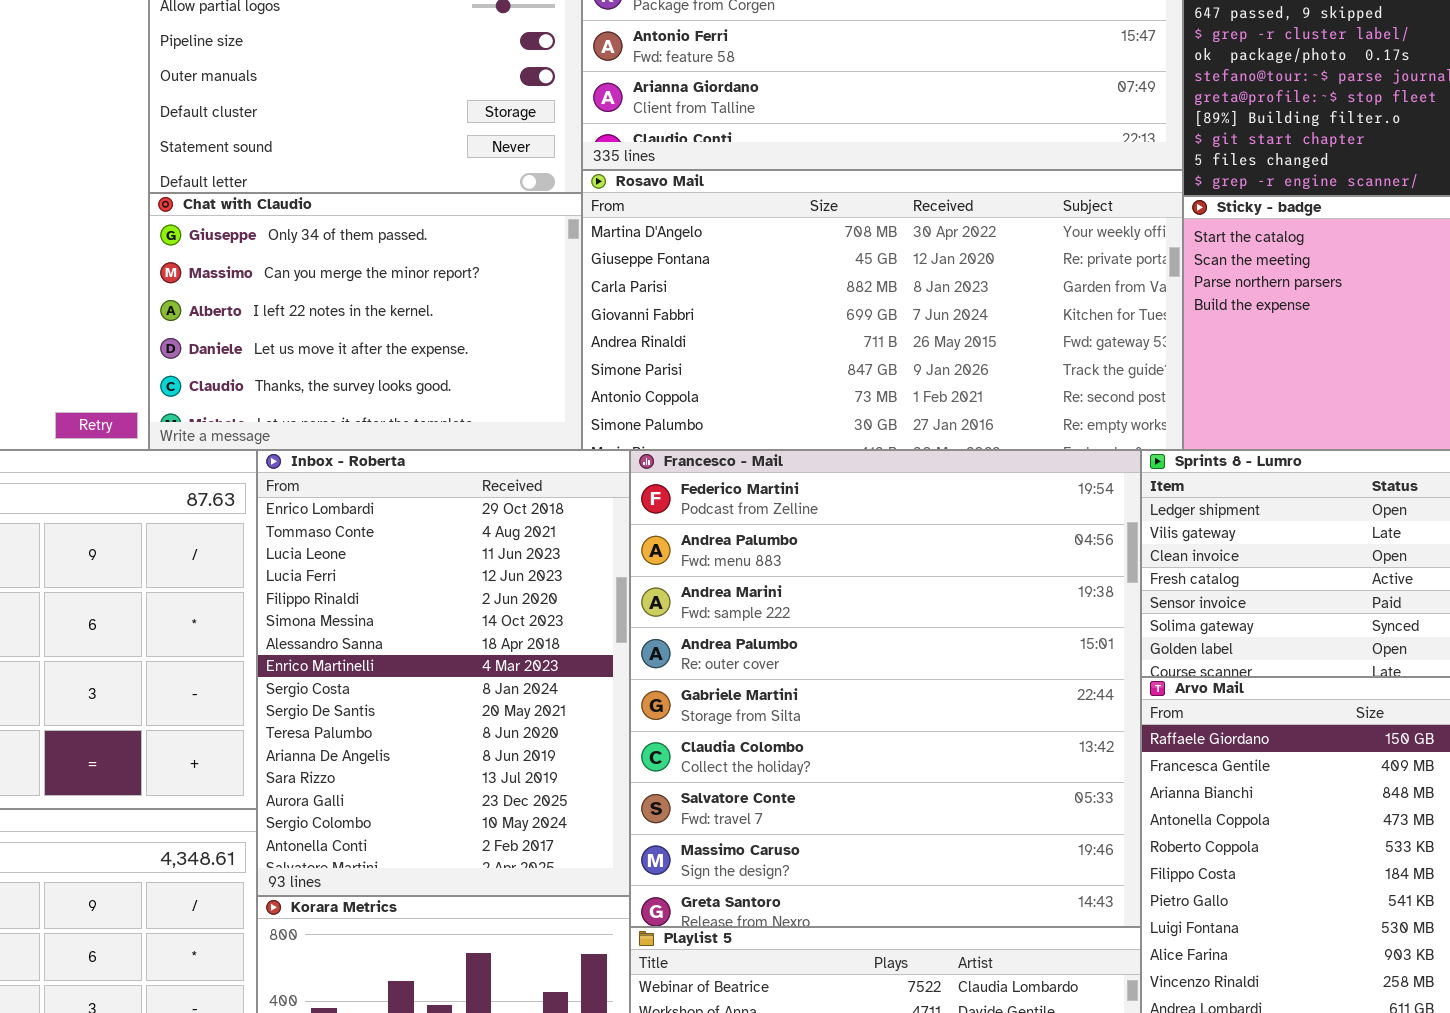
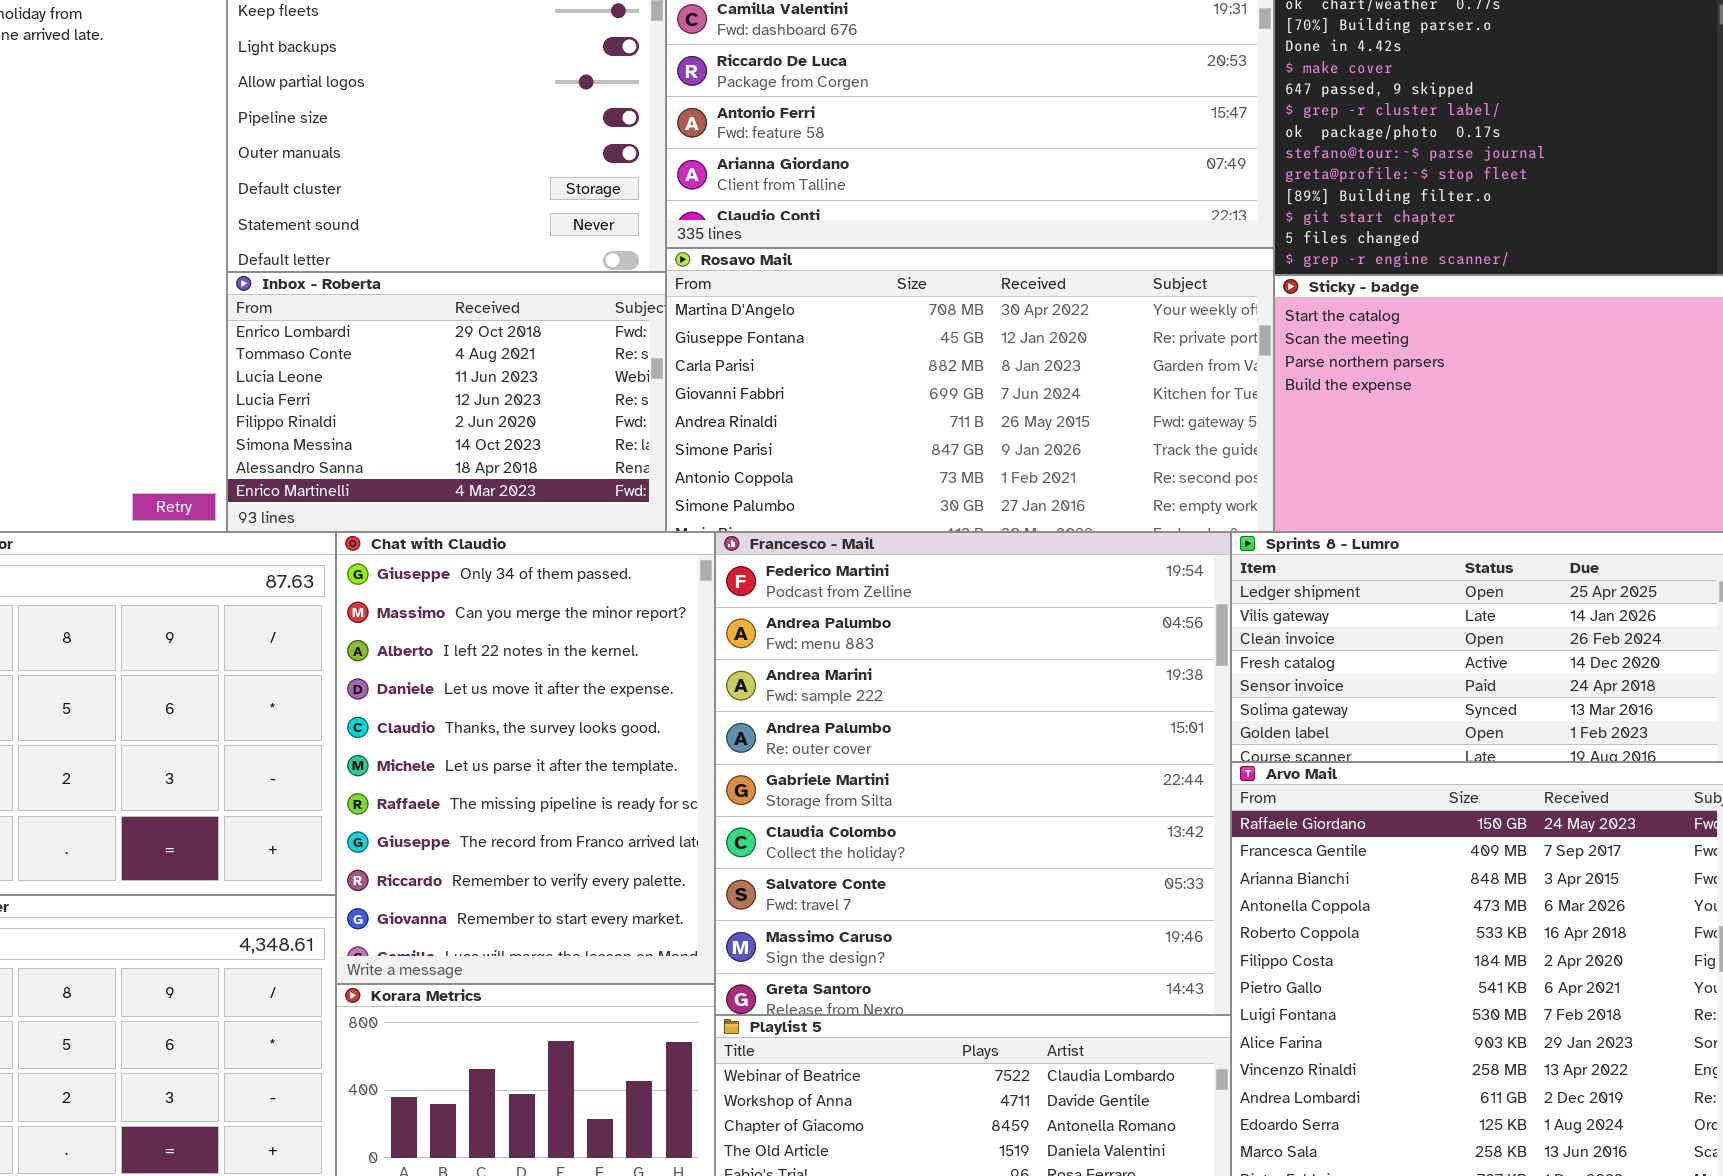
Chat with Claudio: [149,193,582,450] -> [336,532,715,984], moved, resized
Inbox - Roberta: [257,450,630,896] -> [227,272,666,532], moved, resized

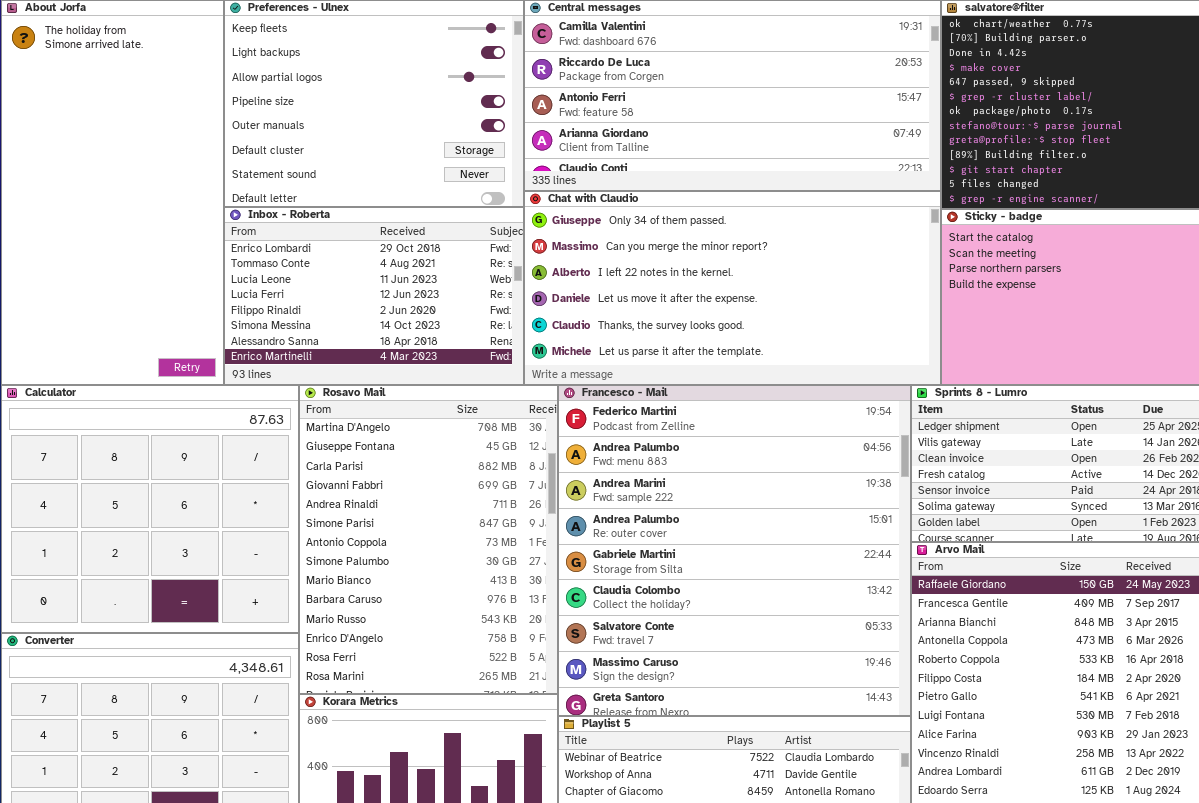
Rosavo Mail: [666,248,1274,532] -> [299,385,558,694], moved, resized
Chat with Claudio: [336,532,715,984] -> [524,191,941,385], moved, resized

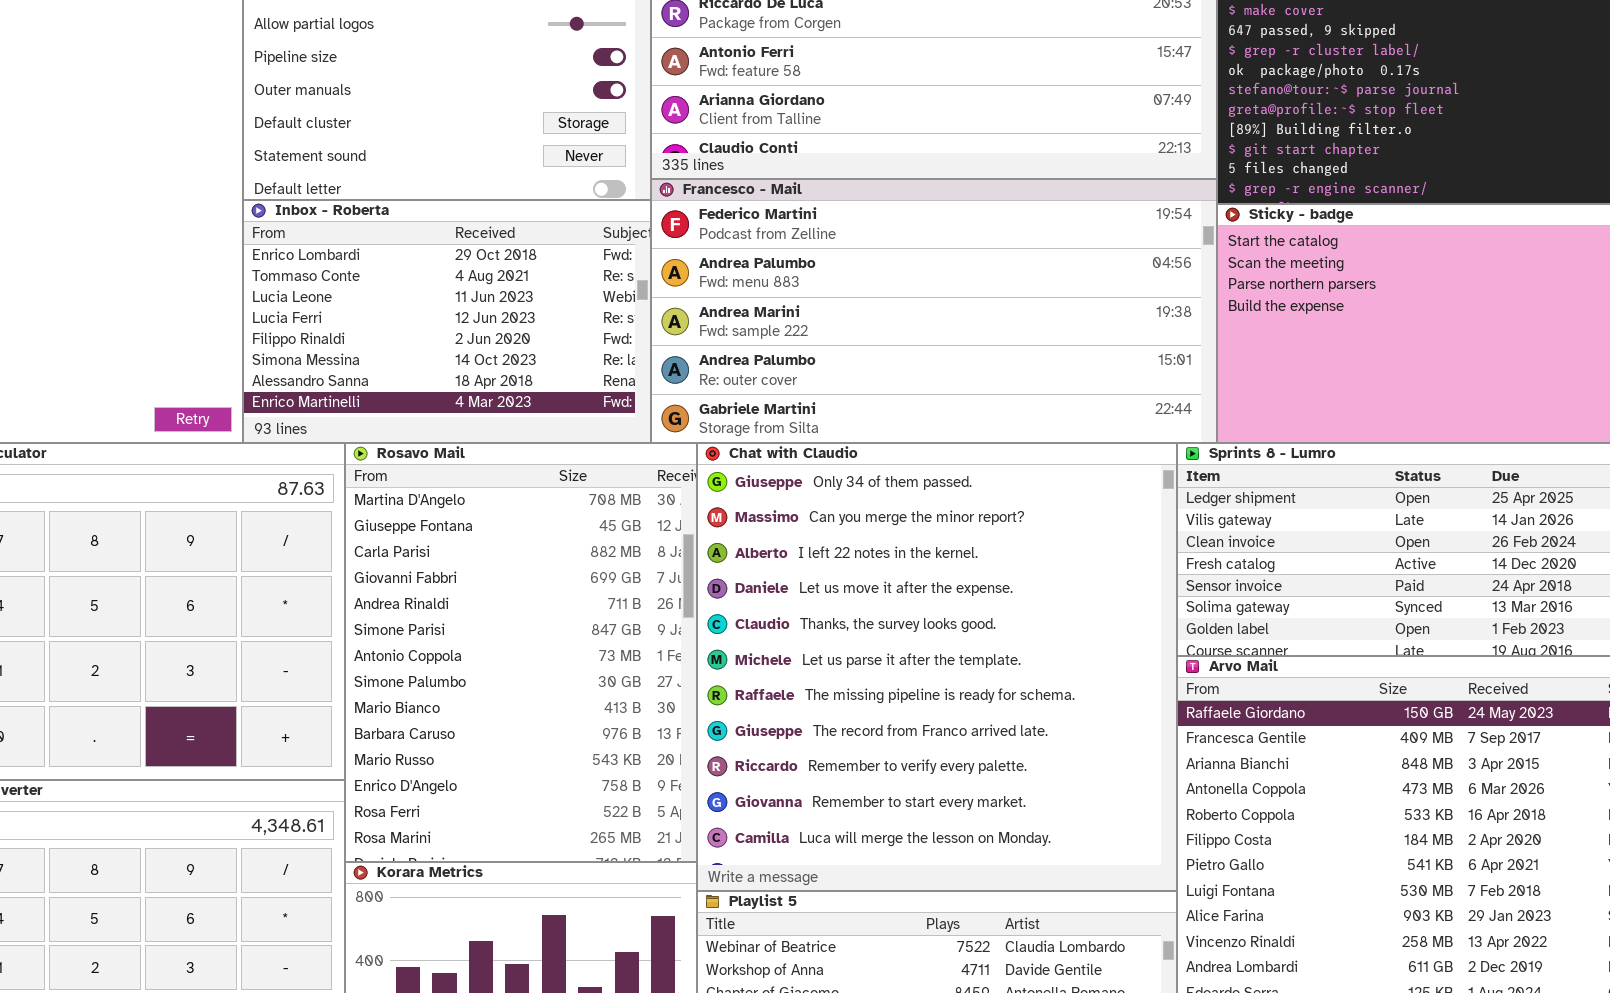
Chat with Claudio: [524,191,941,385] -> [697,443,1177,891], moved, resized
Francesco - Mail: [558,385,911,716] -> [651,179,1217,443], moved, resized

